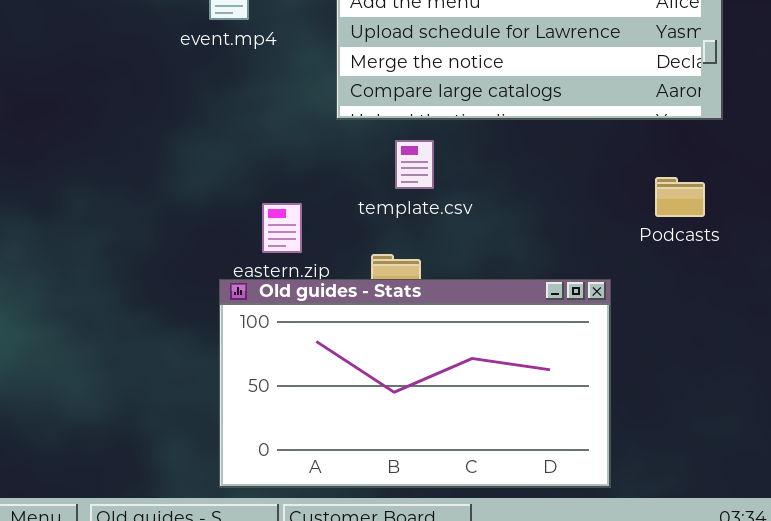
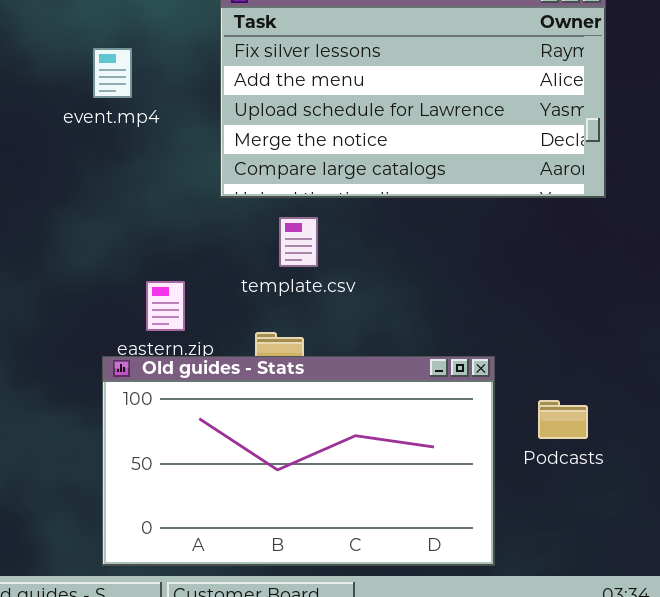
Podcasts: [655,177,705,217] -> [538,400,588,439], moved

